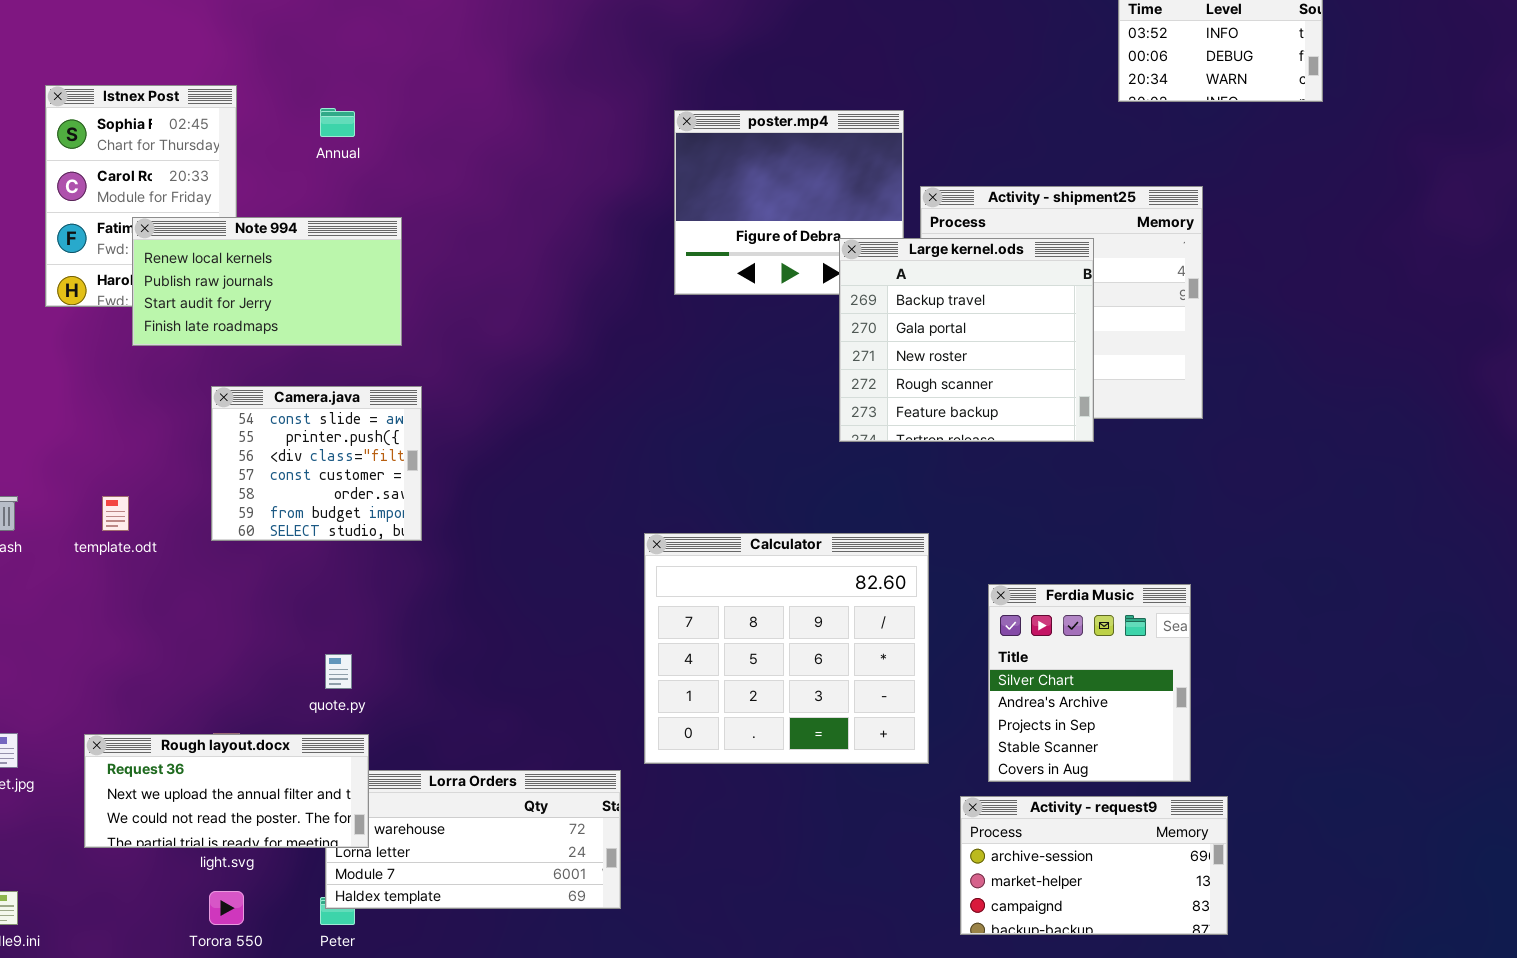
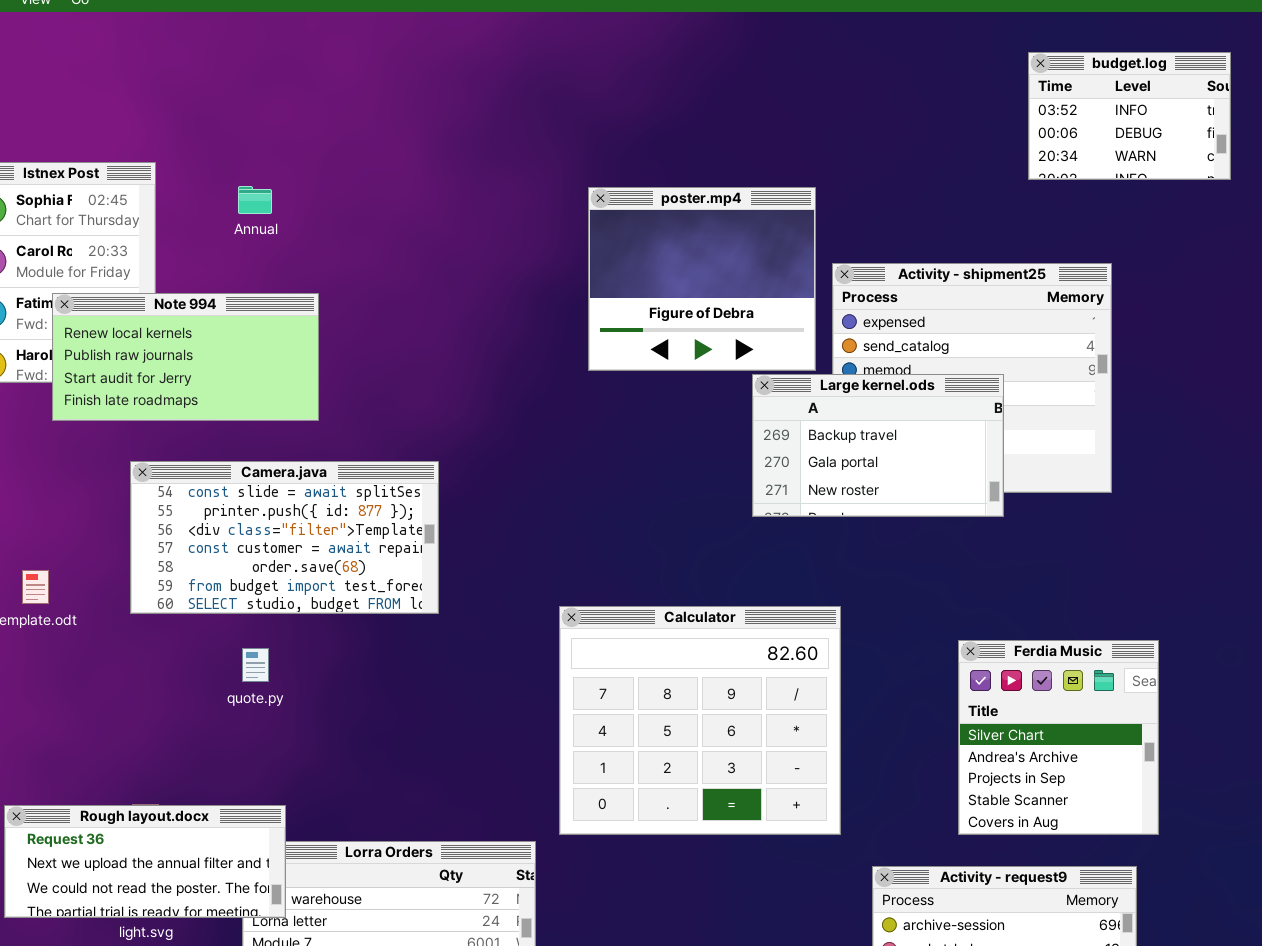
Large kernel.ods: [839,238,1094,442] -> [752,374,1004,517], resized
Camera.java: [211,386,422,541] -> [130,461,439,614], resized
Ferdia Music: [988,584,1191,782] -> [958,640,1159,835], moved
quote.py: [325,654,352,689] -> [242,648,269,682], moved

